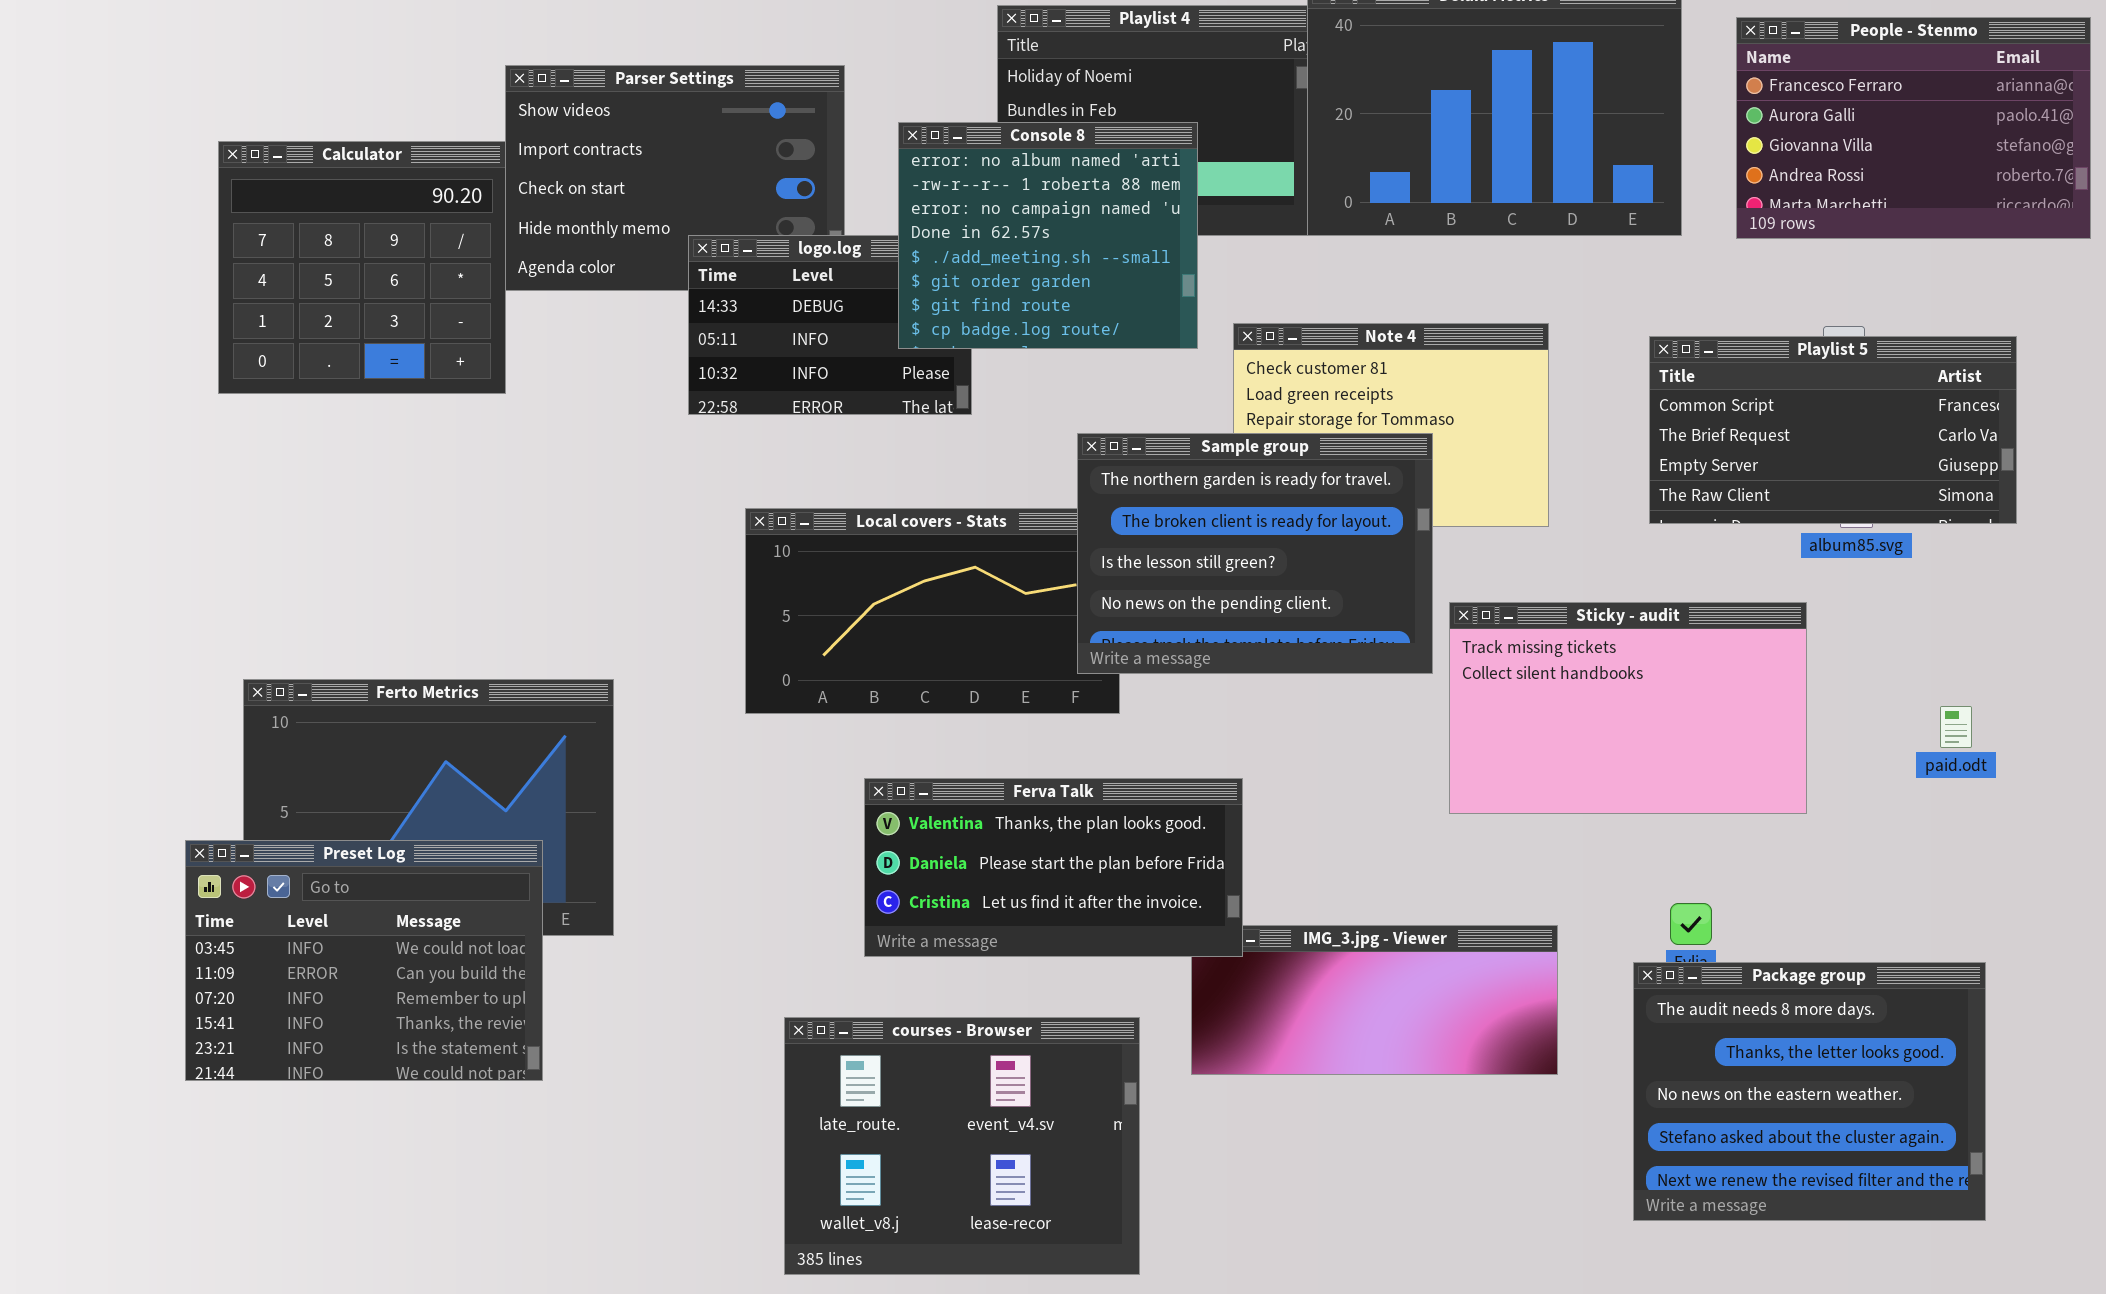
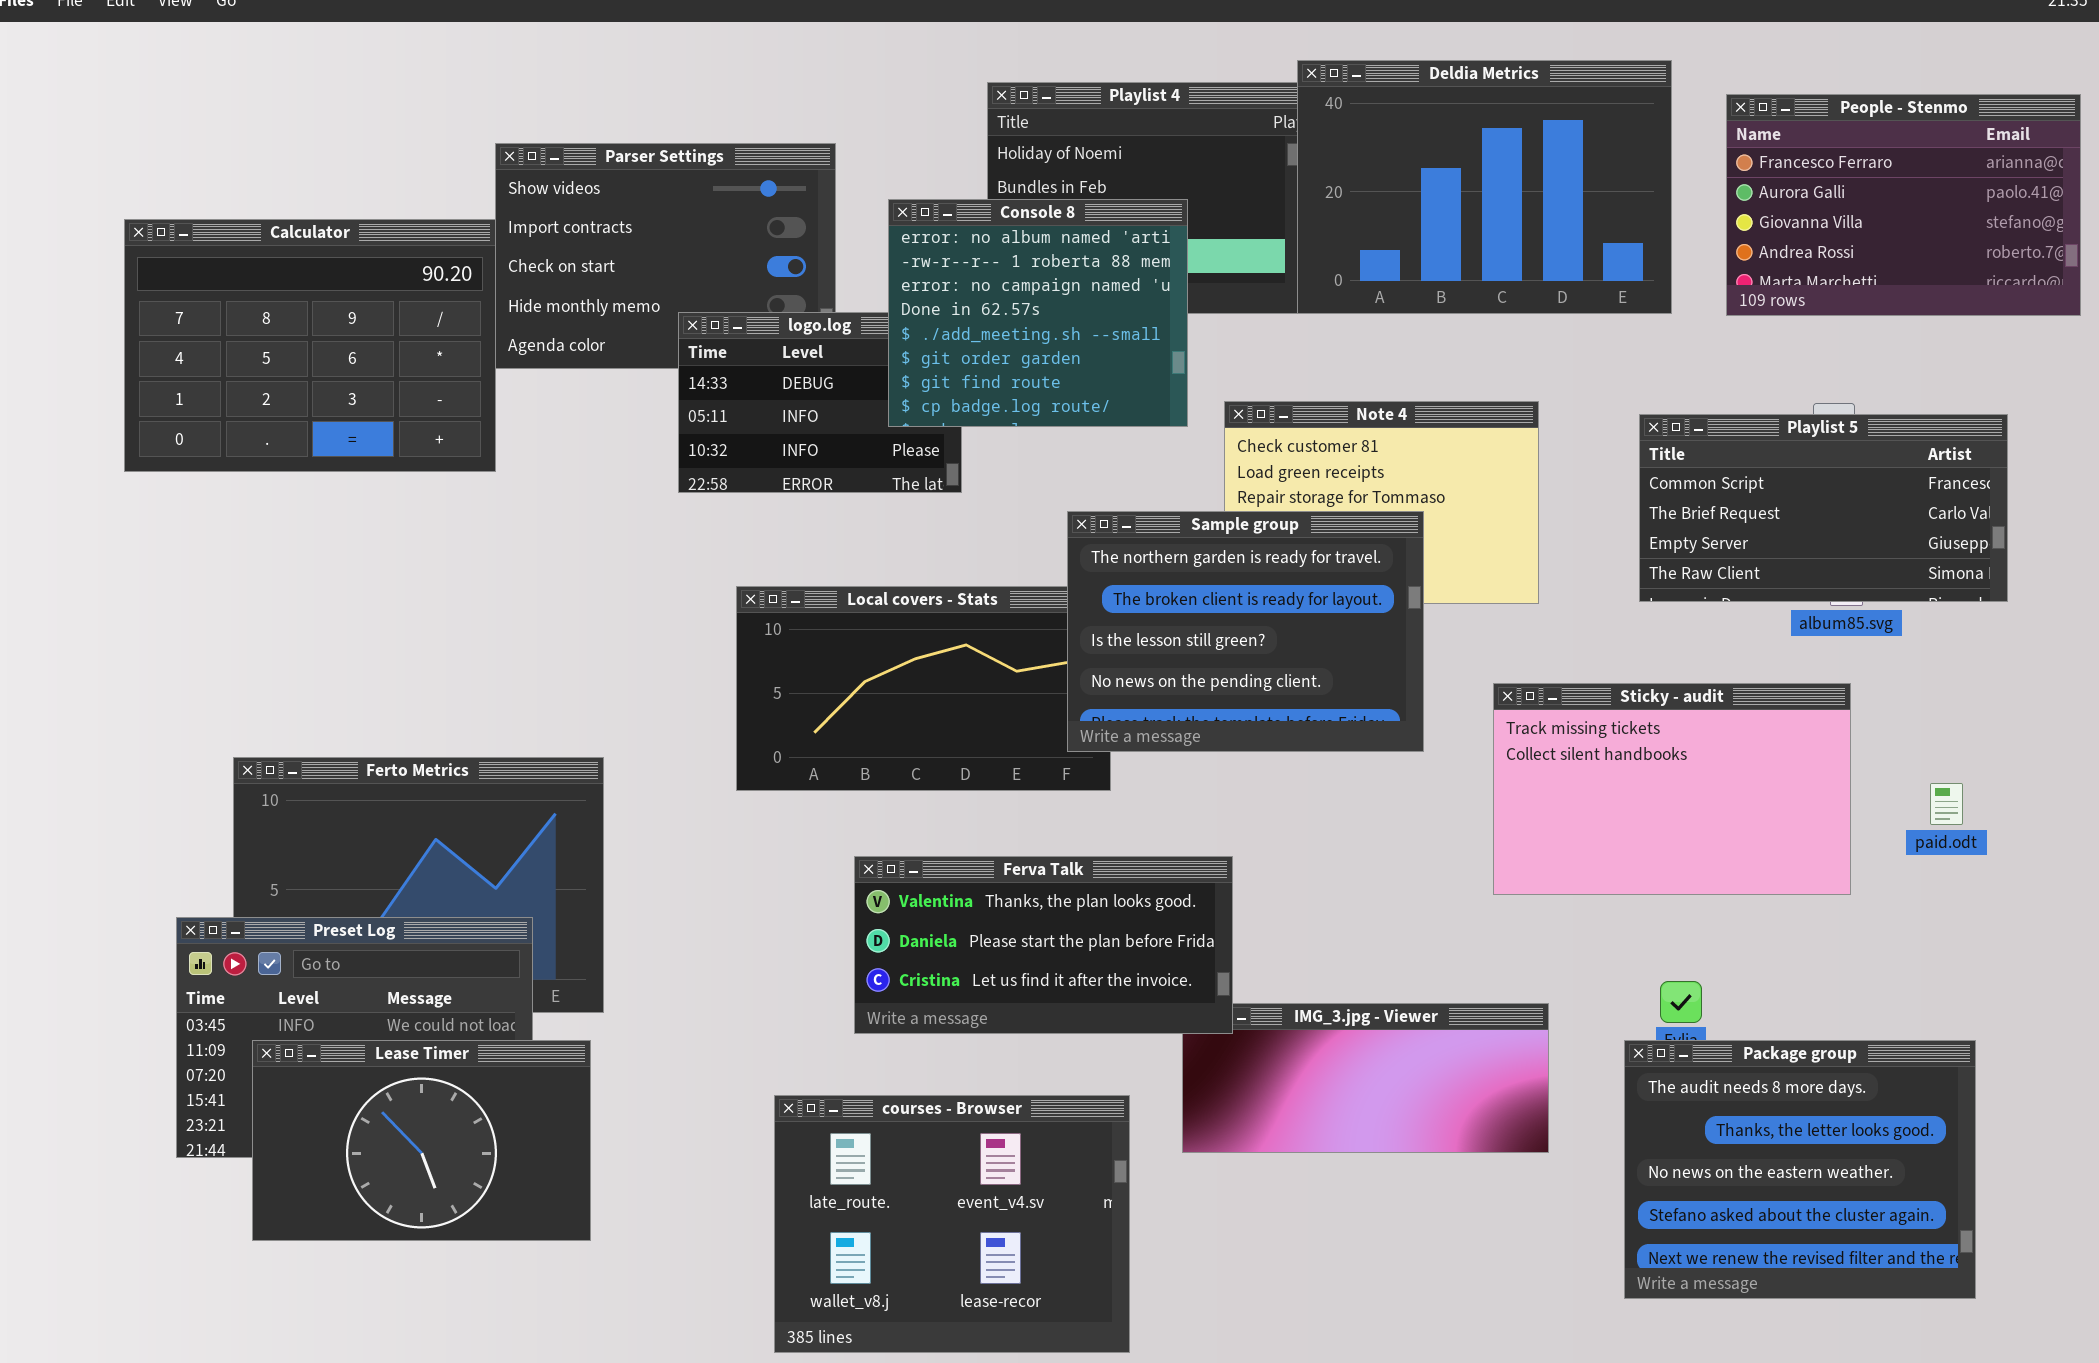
Calculator: [218,141,506,394] -> [124,219,496,472], resized
Sticky - audit: [1449,602,1807,814] -> [1493,683,1851,895], moved
Lease Timer: none -> [252,1040,591,1241], opened

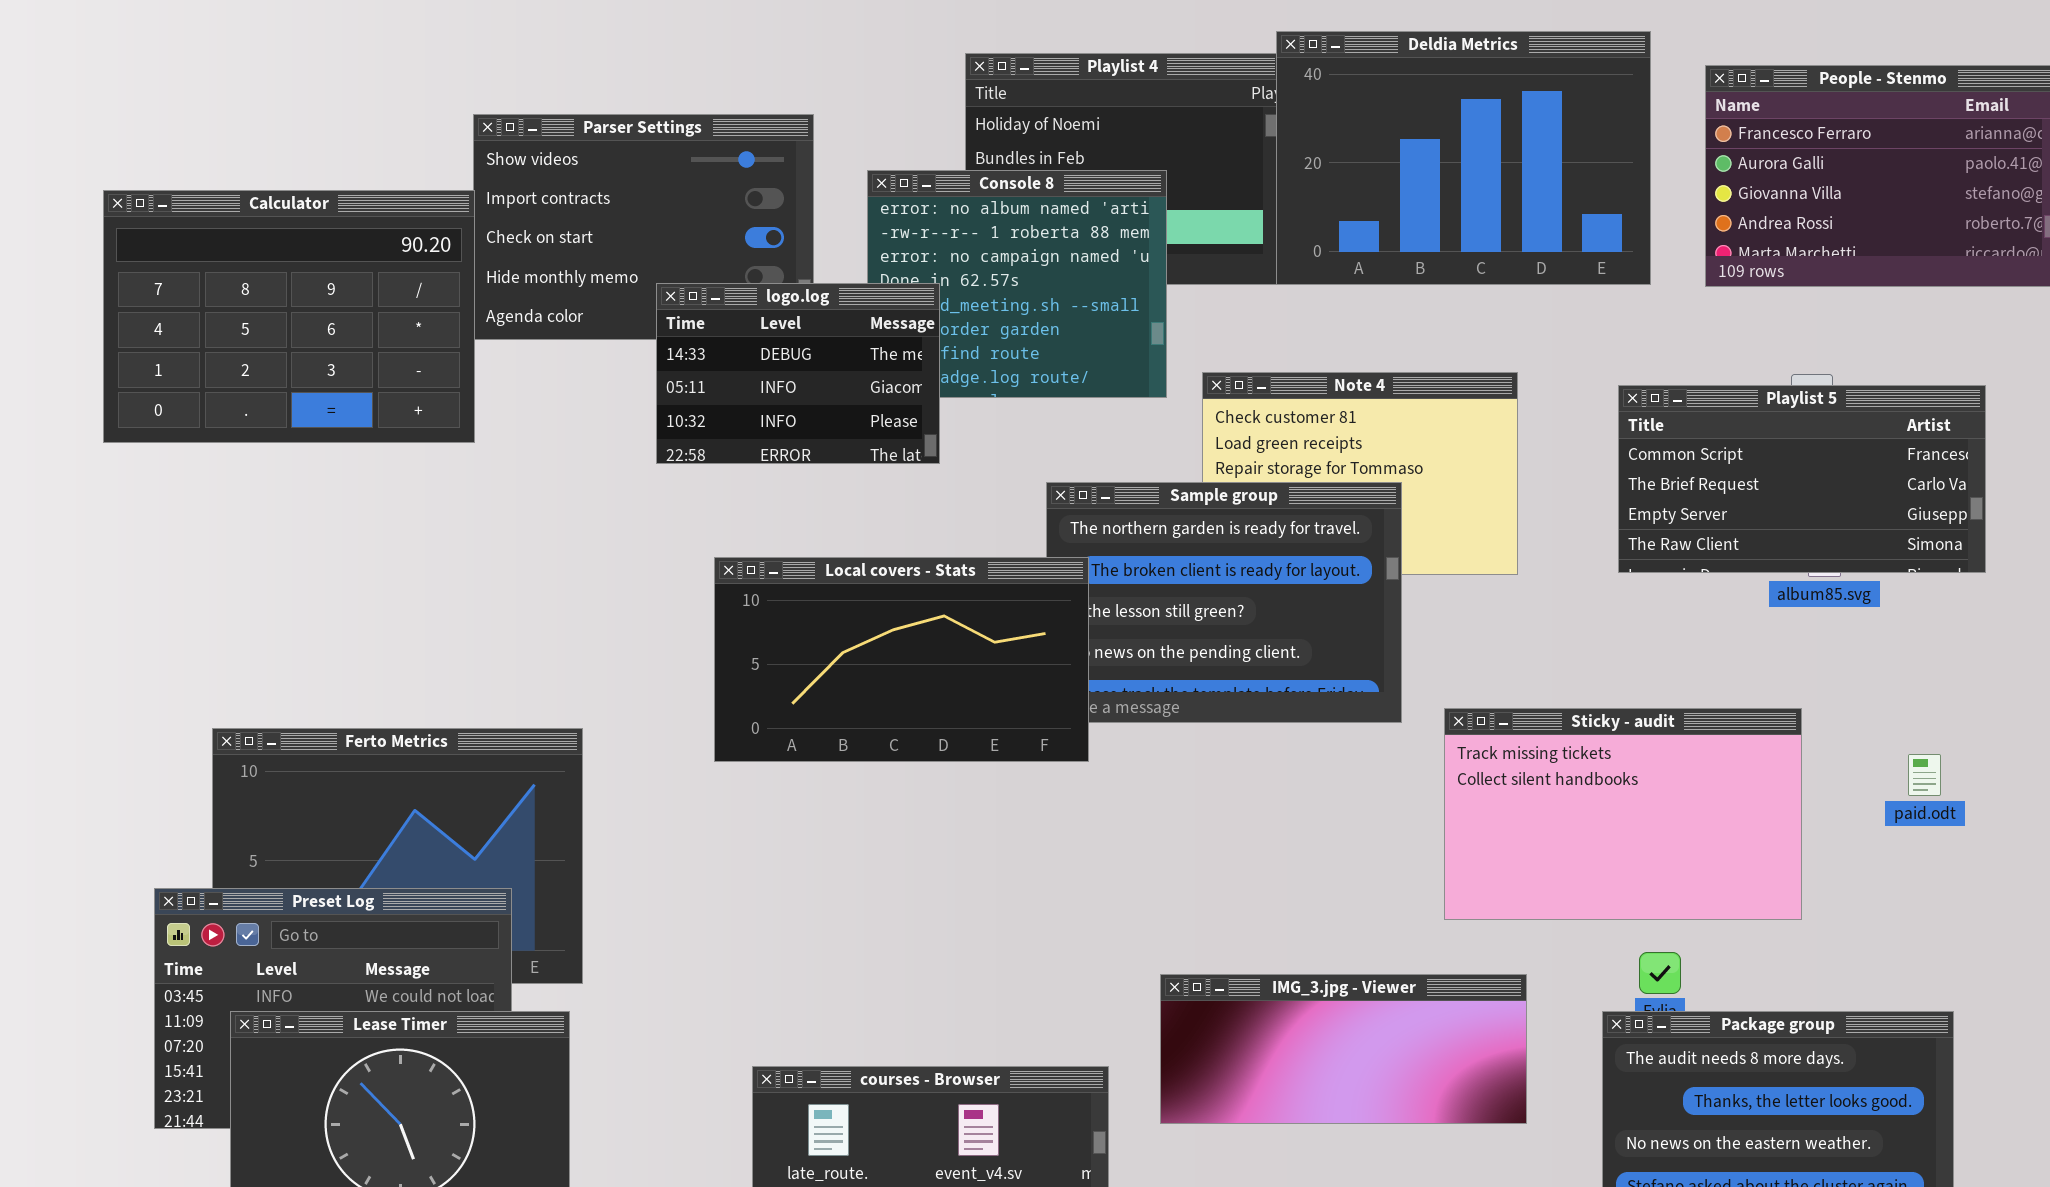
logo.log: [678,312,962,493] -> [656,283,940,464], raised
Local covers - Stats: [736,586,1111,791] -> [714,557,1089,762], raised
Sticky - audit: [1493,683,1851,895] -> [1444,708,1802,920], moved
Ferva Talk: [854,856,1233,1034] -> none, closed

